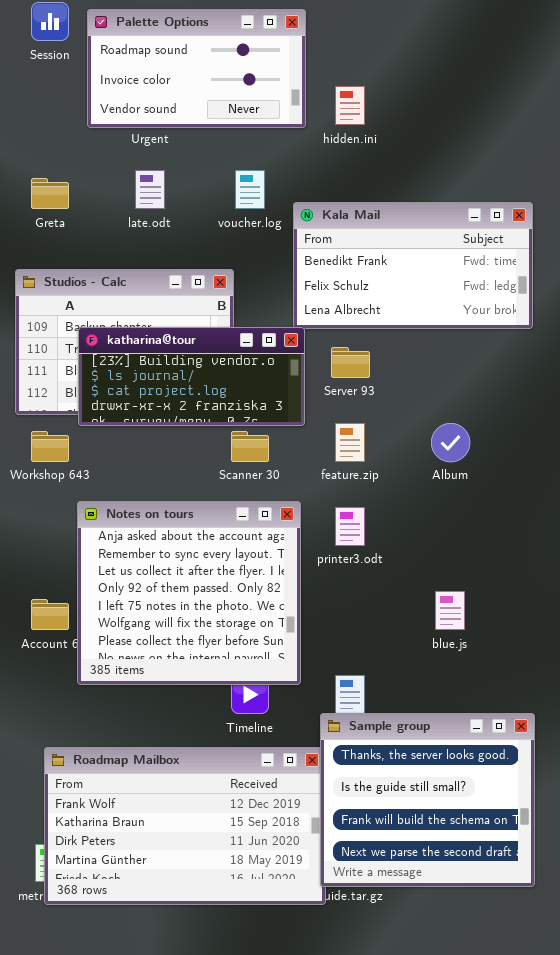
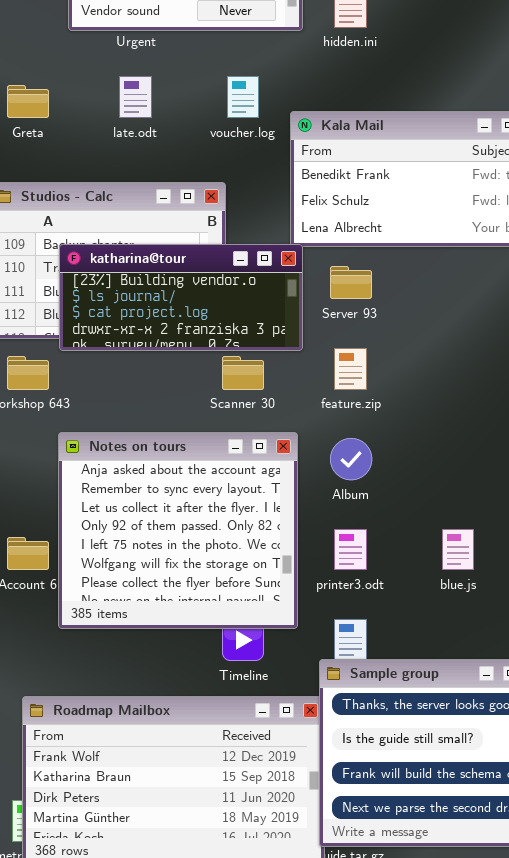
Album: [431,423,470,462] -> [330,438,372,480], moved
printer3.odt: [335,507,365,546] -> [334,529,367,570], moved

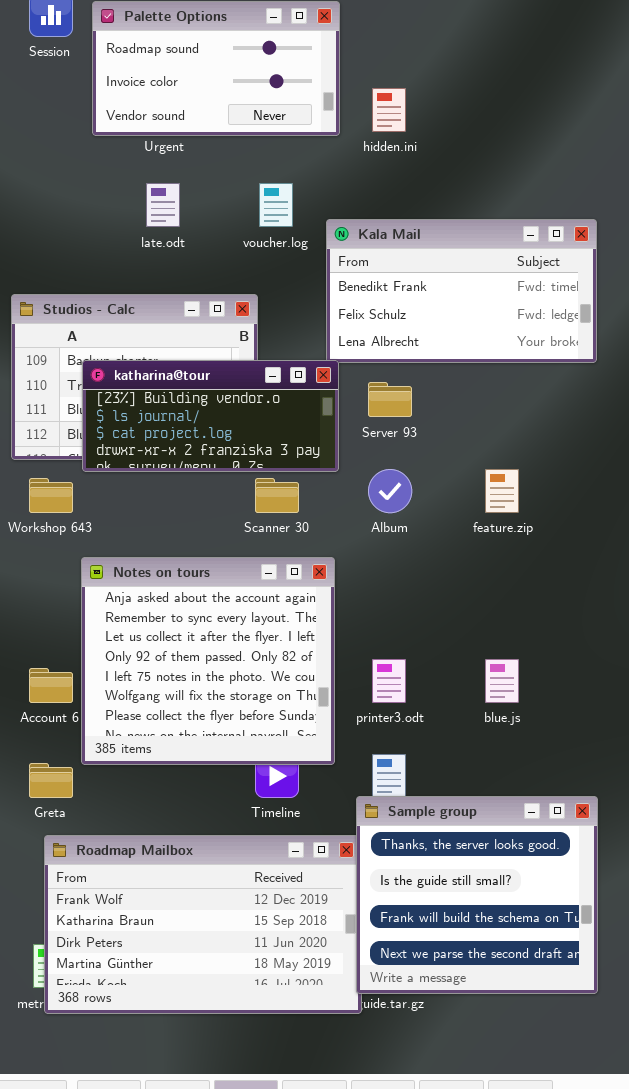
Greta: [7,85,49,118] -> [29,763,73,798], moved
feature.zip: [334,348,367,390] -> [485,469,519,513], moved
Album: [330,438,372,480] -> [368,469,412,513], moved

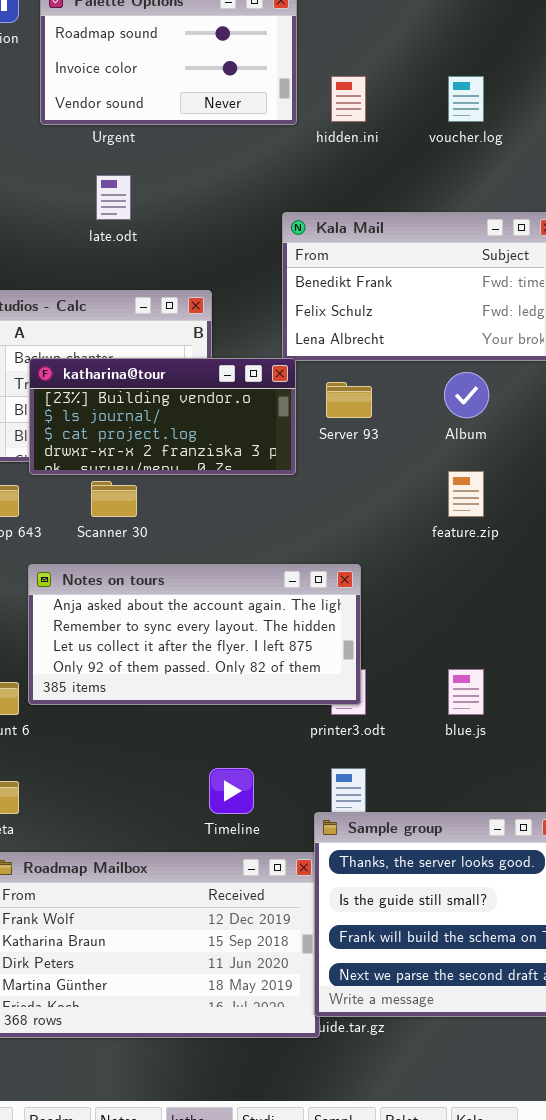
voucher.log: [259,183,293,227] -> [448,76,484,122], moved
Album: [368,469,412,513] -> [444,372,489,418], moved
Scanner 30: [255,478,299,513] -> [91,481,137,517], moved
Notes on tours: [81,557,335,765] -> [28,564,361,705], resized

